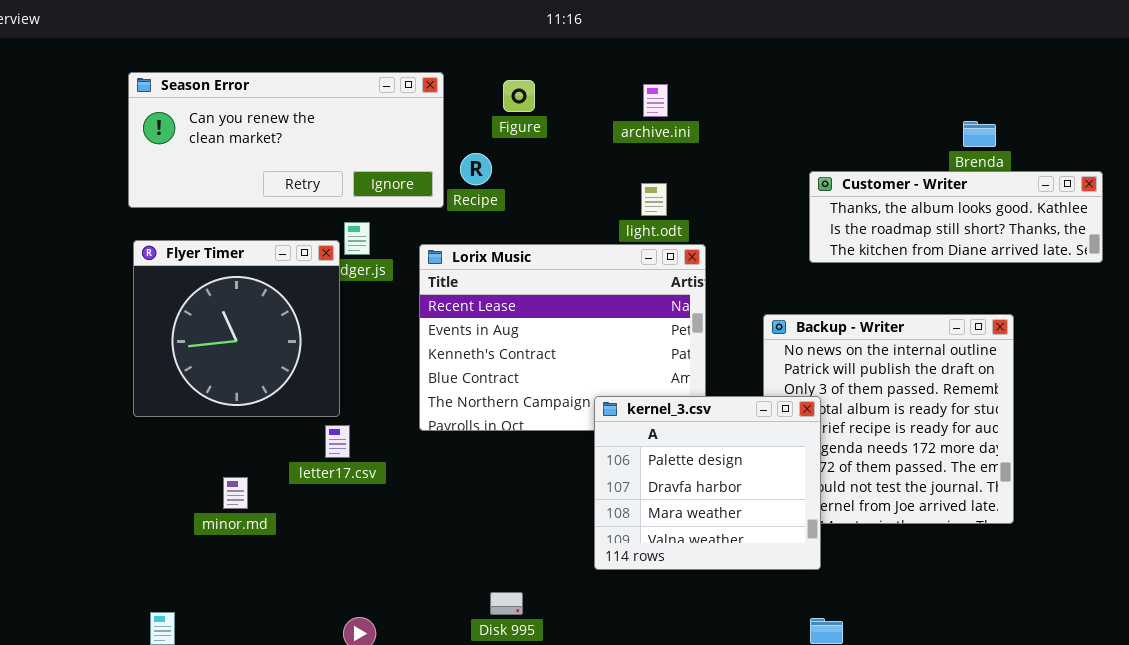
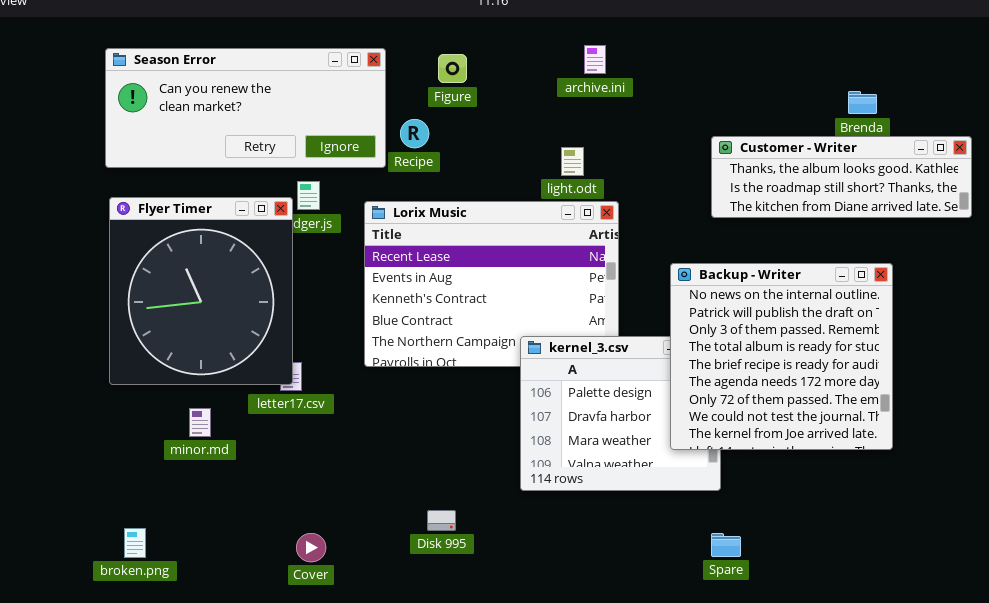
archive.ini: [643,84,668,117] -> [584,45,606,74], moved
Flyer Timer: [133,240,340,417] -> [109,197,293,385], resized
Backup - Writer: [763,314,1014,524] -> [670,263,893,450], raised

